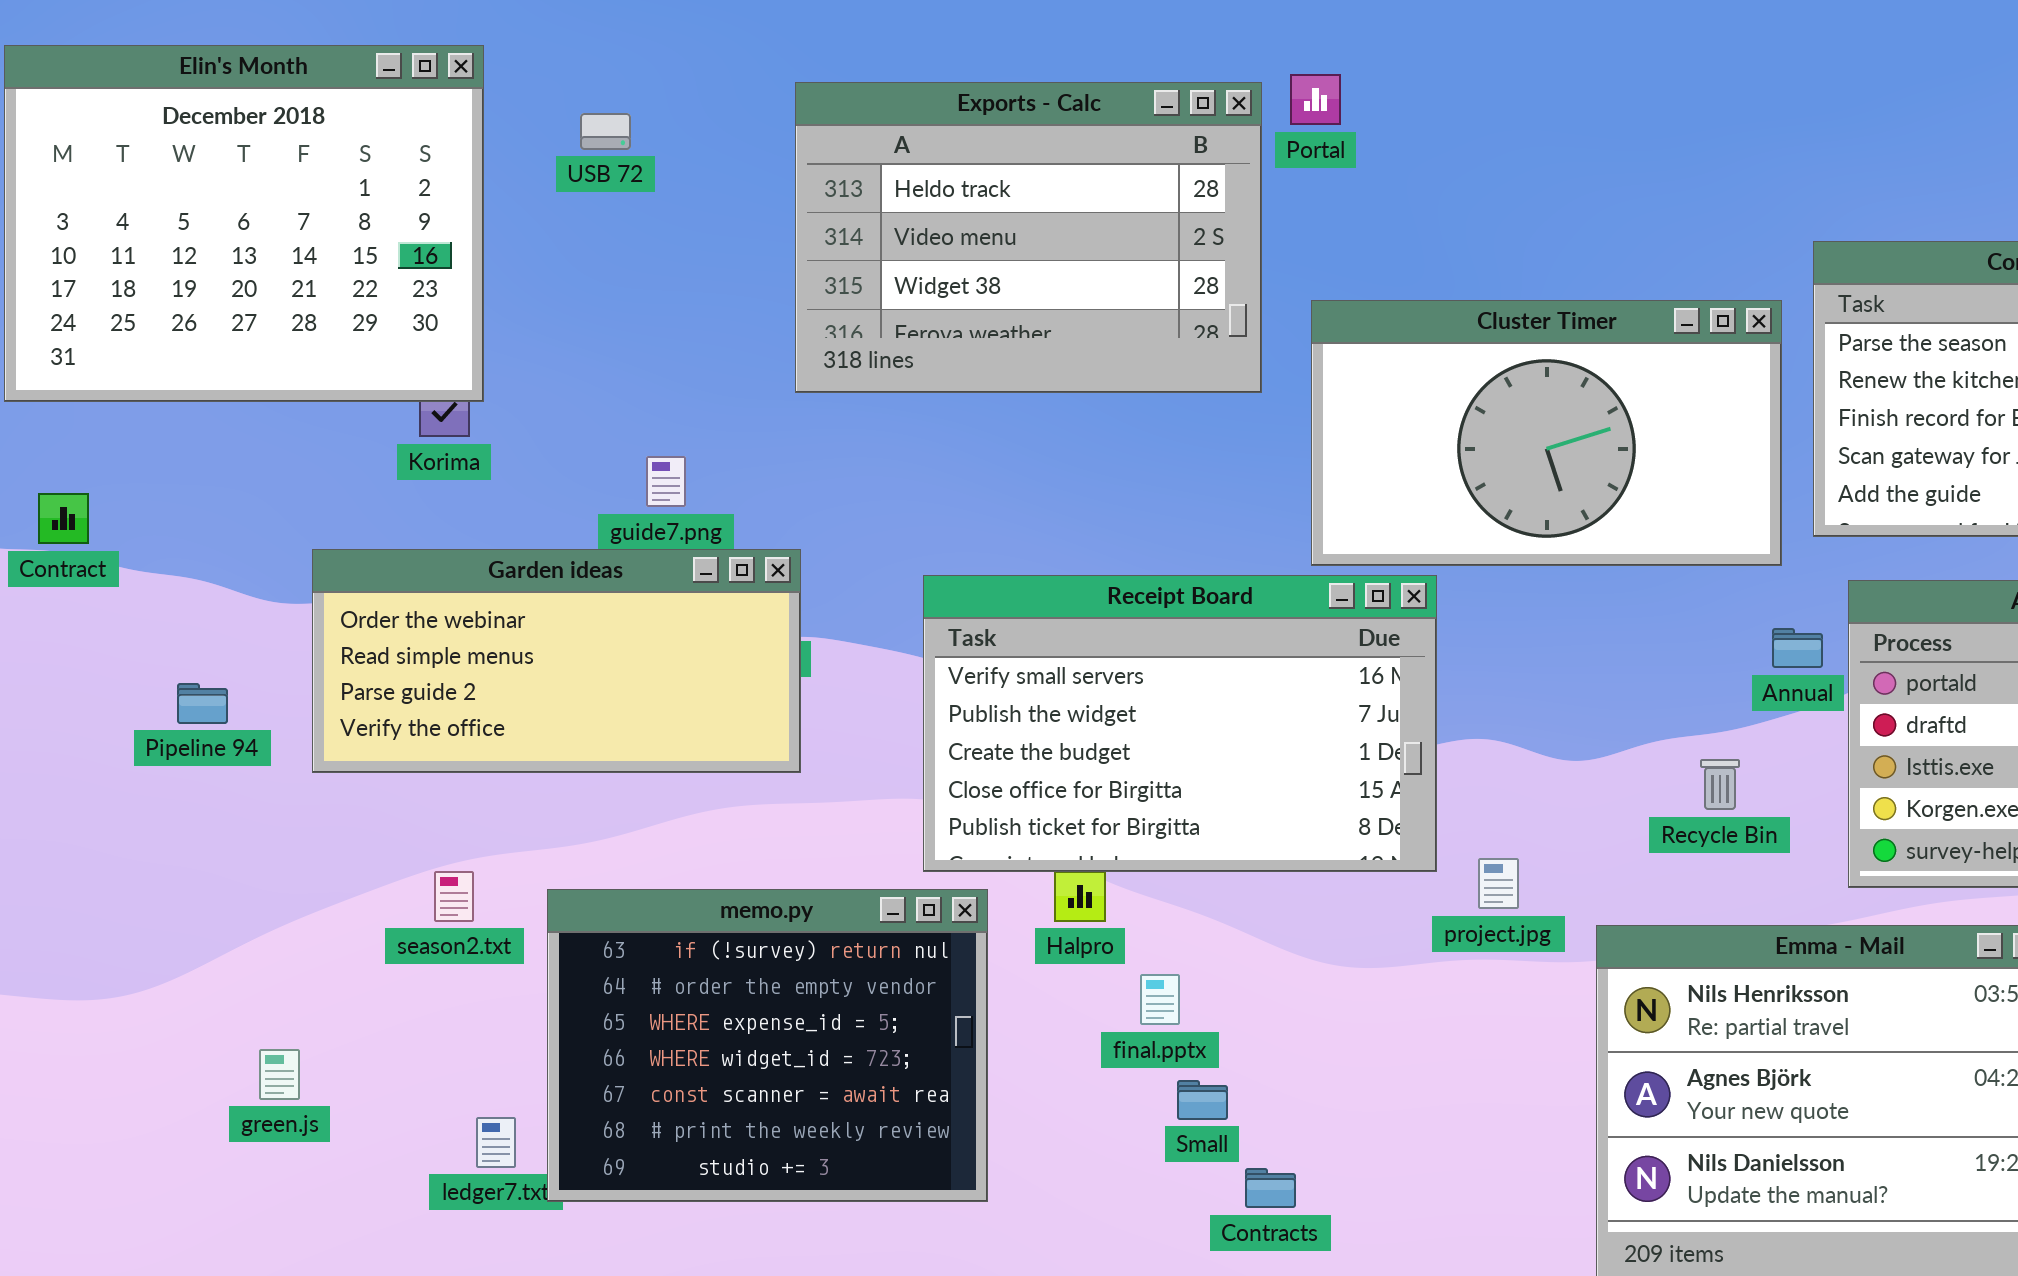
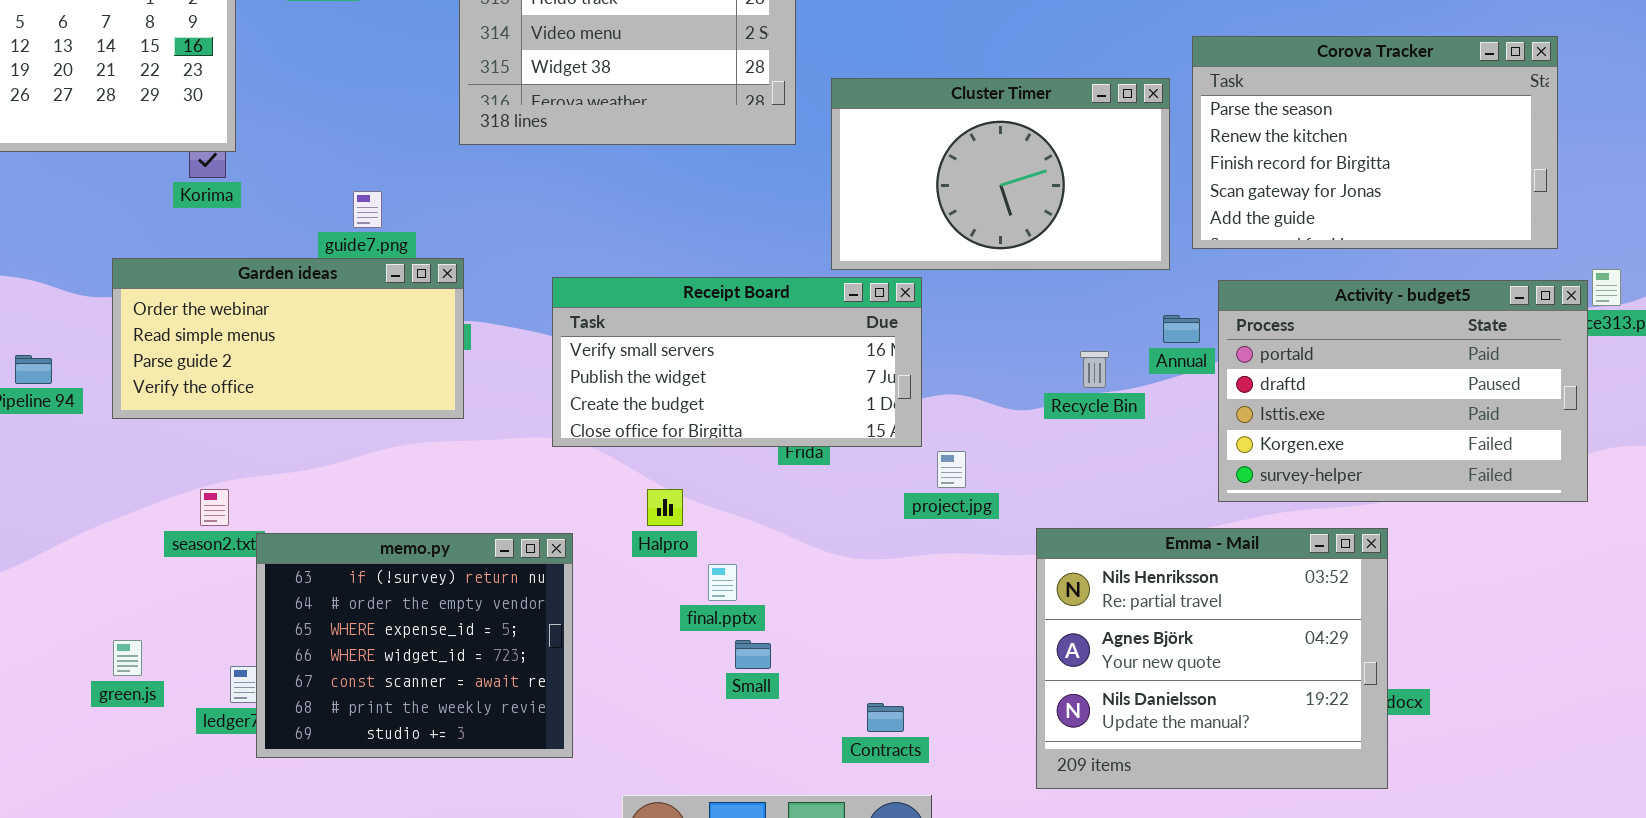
Receipt Board: [923,575,1437,872] -> [552,277,922,447], resized
Recycle Bin: [1700,759,1740,810] -> [1080,351,1109,388], moved
project.jpg: [1478,858,1519,909] -> [937,451,966,488], moved
memo.py: [547,889,988,1202] -> [256,533,573,758], moved
green.js: [259,1049,300,1100] -> [113,640,142,676], moved
Contracts: [1245,1168,1296,1208] -> [867,703,904,732], moved

